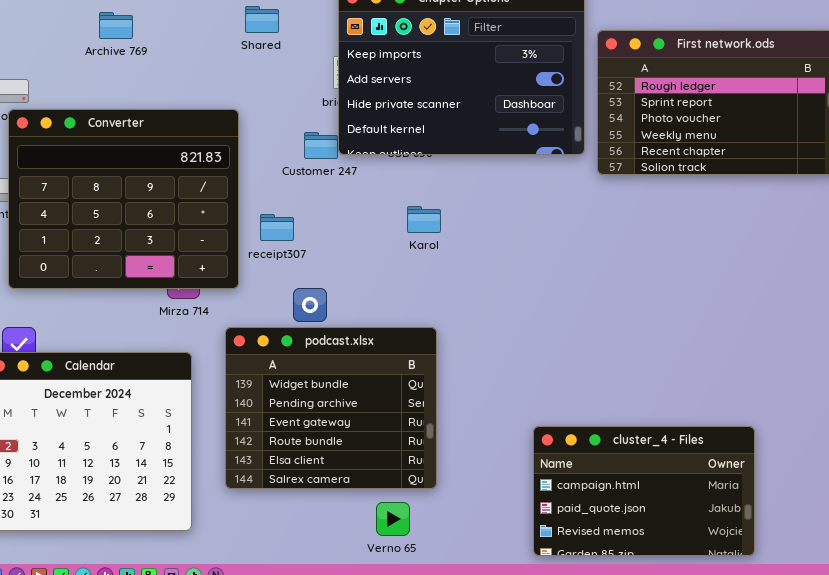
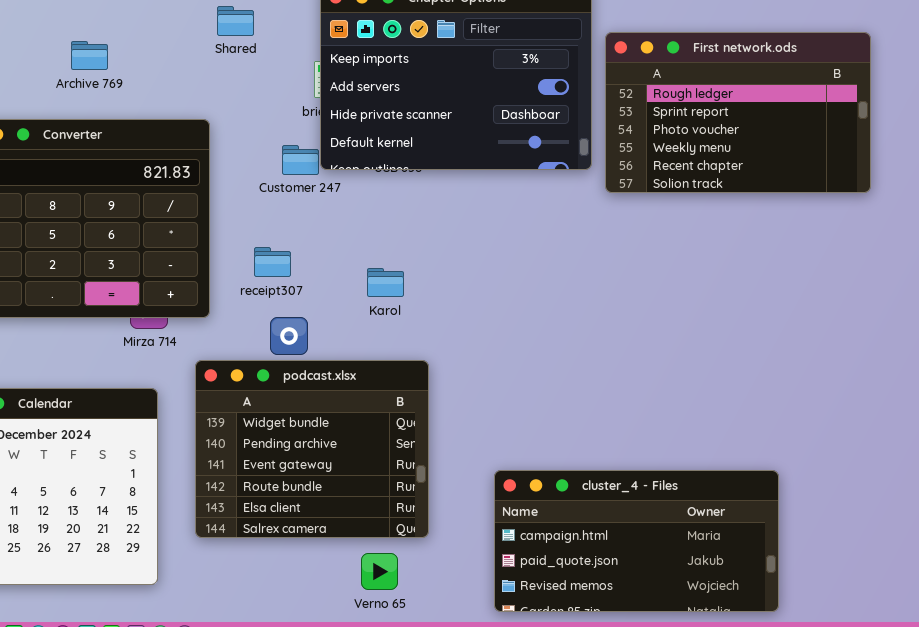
Archive 769: [99,12,133,39] -> [71,41,108,70], moved
Karol: [407,206,441,233] -> [367,268,404,297], moved
receipt307: [260,214,294,241] -> [254,247,291,277], moved
cluster_4 - Files: [533,426,755,556] -> [494,470,779,612], resized

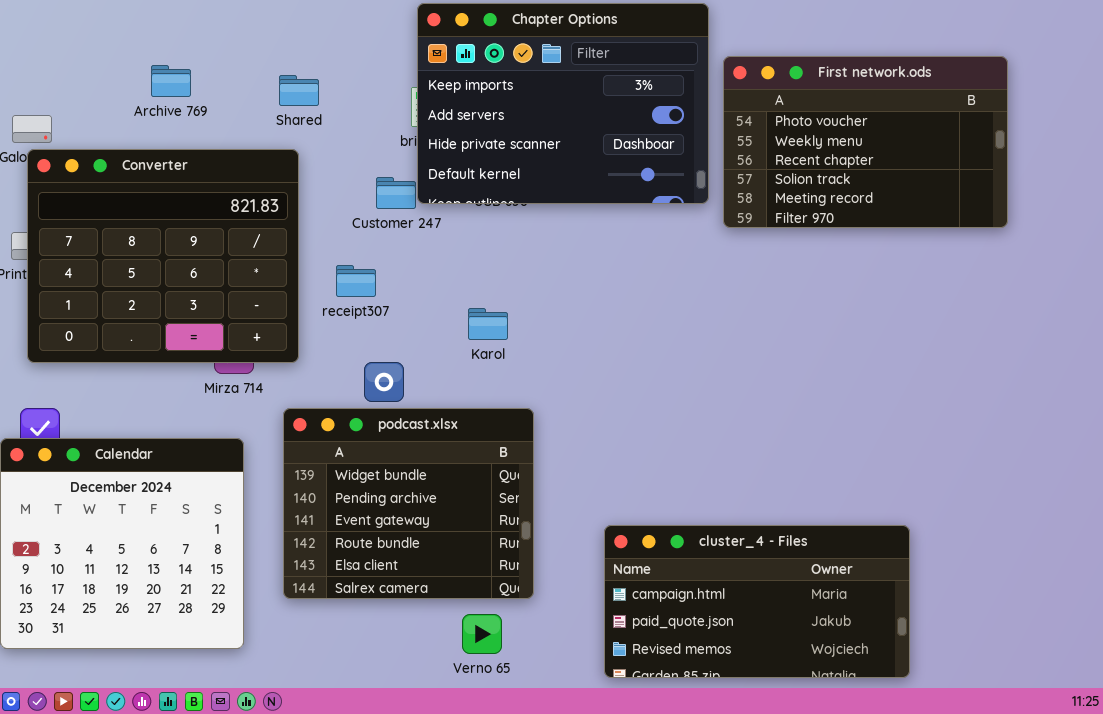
Shared: [217,6,254,36] -> [279,75,319,106], moved
First network.ods: [605,32,871,193] -> [723,56,1008,228], scrolled down 2 rows
receipt307: [254,247,291,277] -> [336,265,376,297], moved

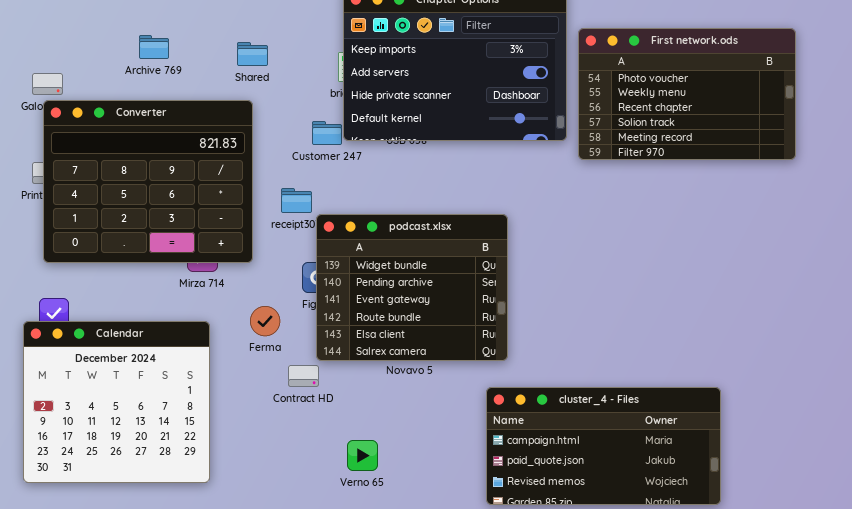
podcast.xlsx: [283,408,534,599] -> [316,214,508,361], moved
Verno 65: [462,614,502,654] -> [347,440,378,471], moved

